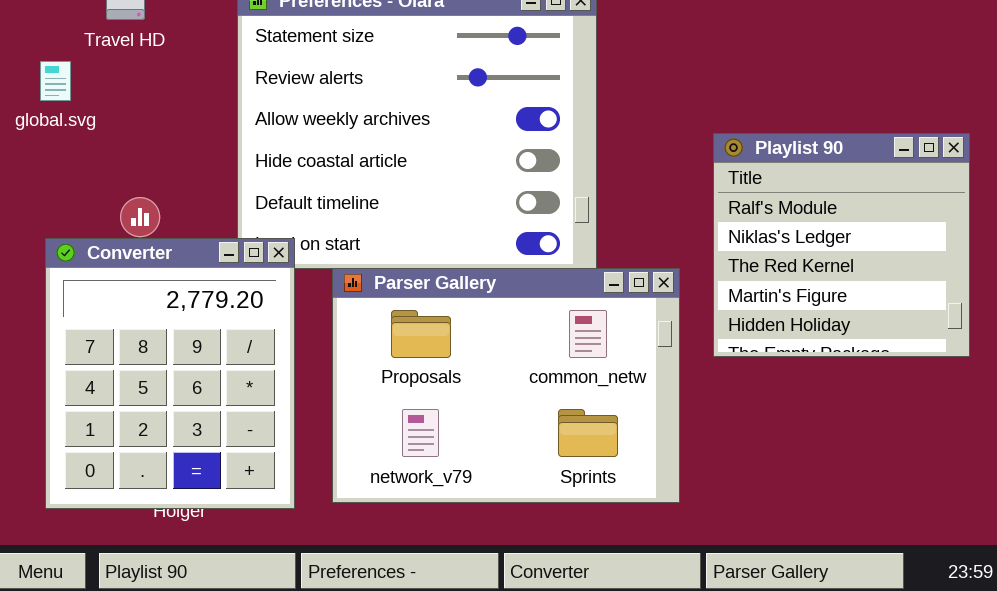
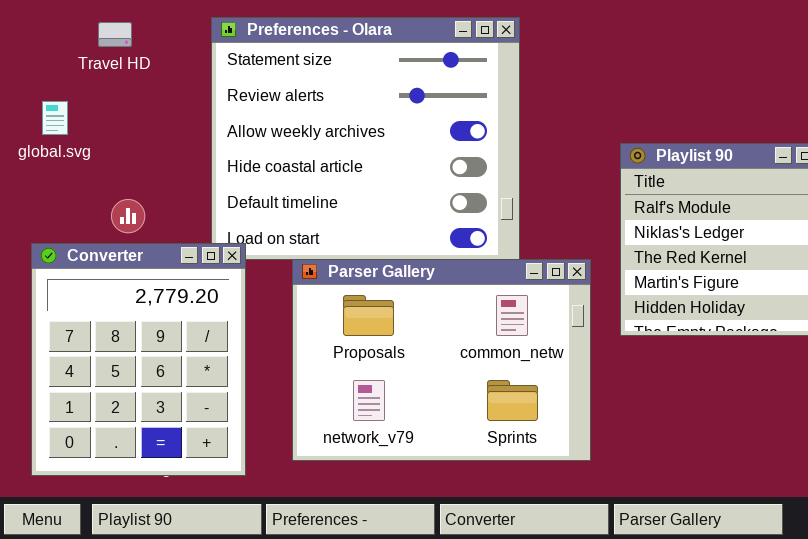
global.svg: [40,61,71,101] -> [42,101,68,135], moved
Converter: [45,238,295,509] -> [31,243,246,476], moved

